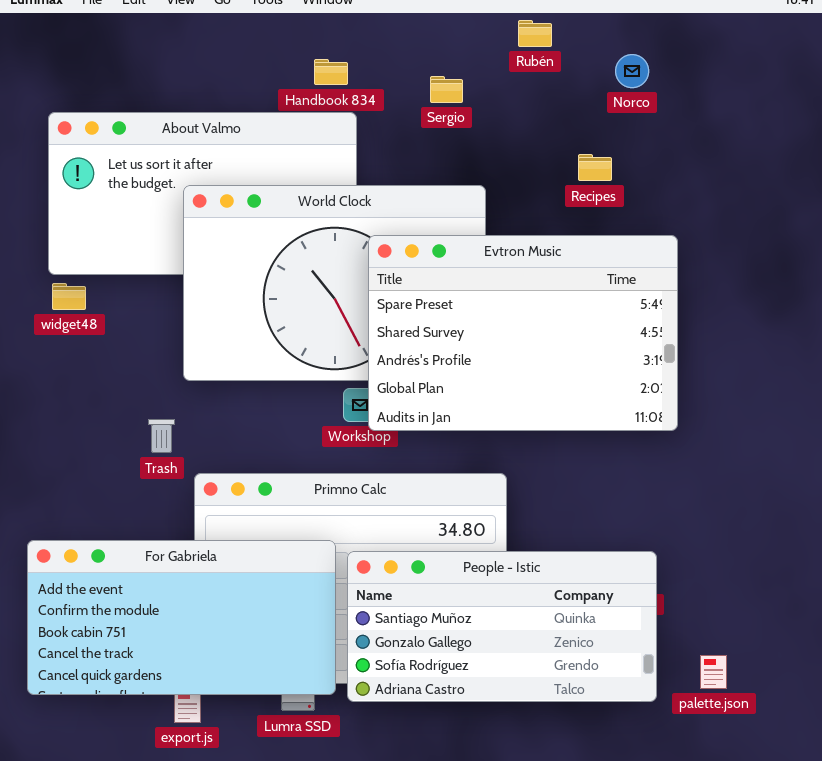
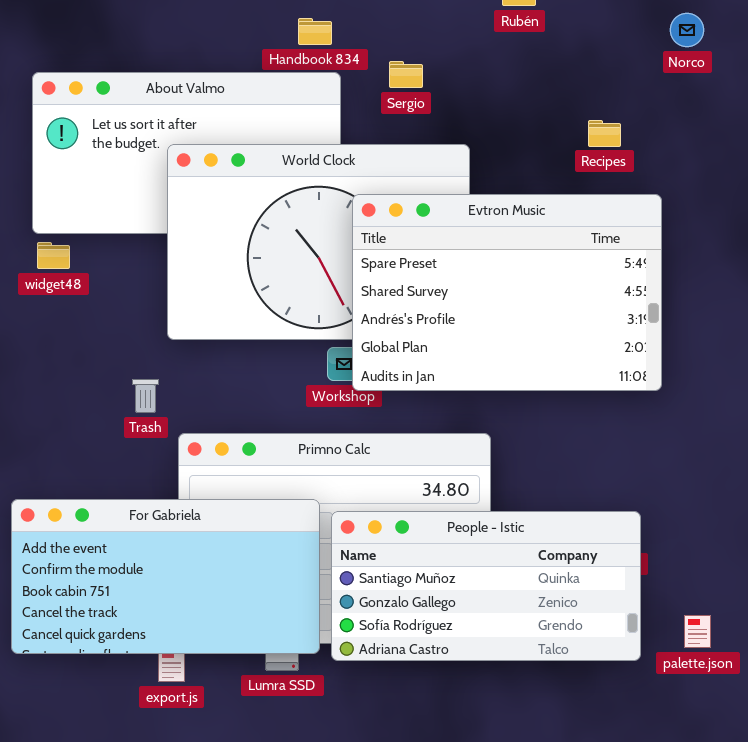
Norco: [615,54,649,88] -> [670,13,704,47], moved
Sergio: [430,76,463,103] -> [389,61,423,88], moved
Recipes: [578,154,612,181] -> [588,120,621,147], moved

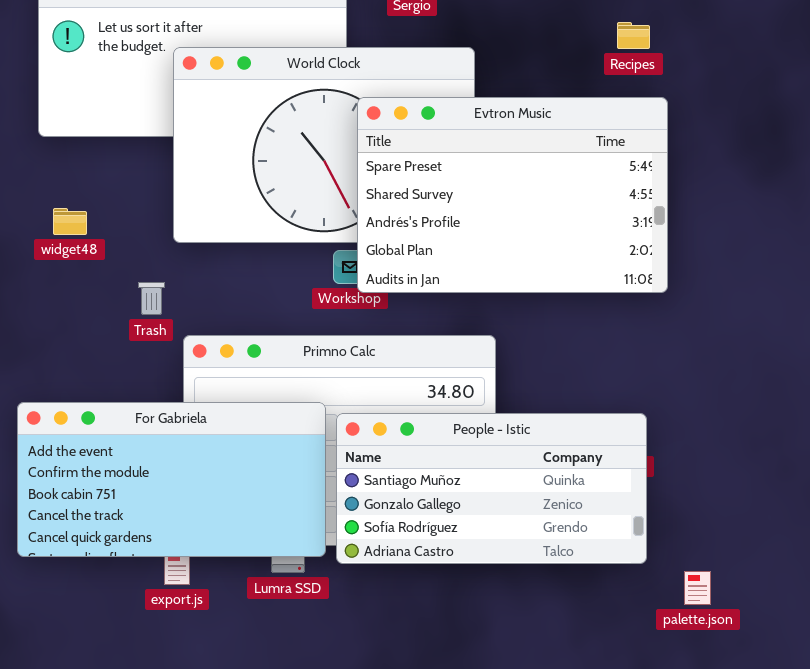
Recipes: [588,120,621,147] -> [617,22,650,49], moved
widget48: [37,242,70,269] -> [53,208,87,235], moved
palette.json: [684,615,711,648] -> [684,571,711,605], moved

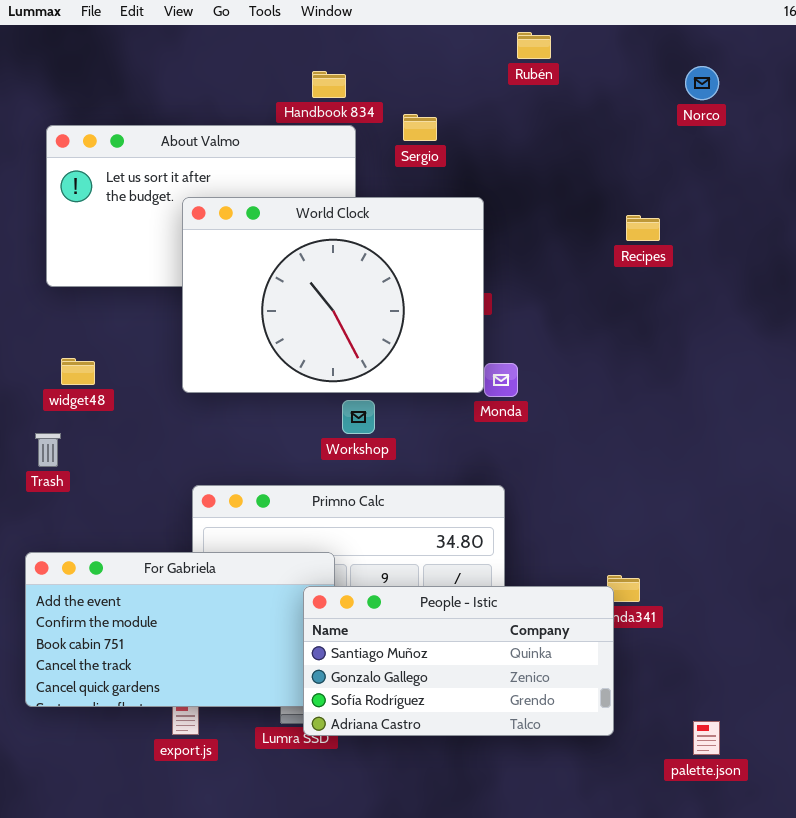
Recipes: [617,22,650,49] -> [626,215,660,241], moved
Evtron Music: [357,97,668,293] -> none, closed
Trash: [138,282,165,315] -> [35,433,61,467], moved
People - Istic: [336,413,647,564] -> [303,586,614,736], moved

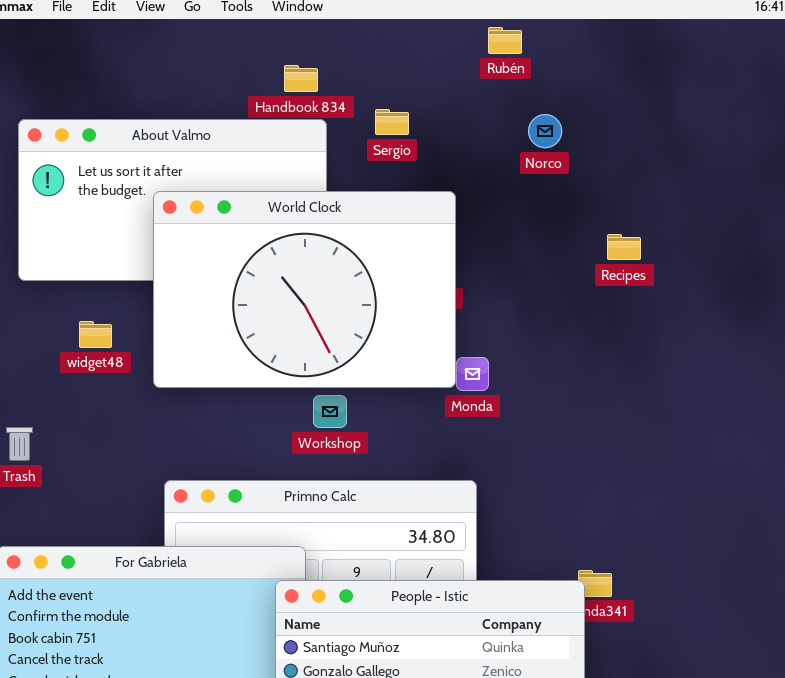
Norco: [685,66,719,100] -> [528,114,562,148], moved
Recipes: [626,215,660,241] -> [607,234,641,260], moved
widget48: [61,358,95,385] -> [79,321,112,348], moved

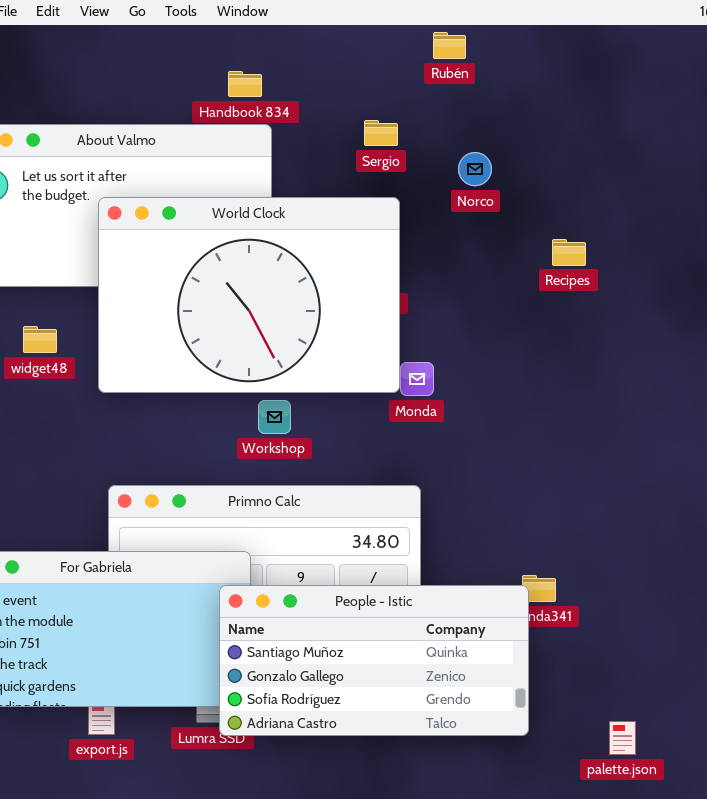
Sergio: [375,109,409,135] -> [364,120,398,146], moved
Norco: [528,114,562,148] -> [458,152,492,186], moved

